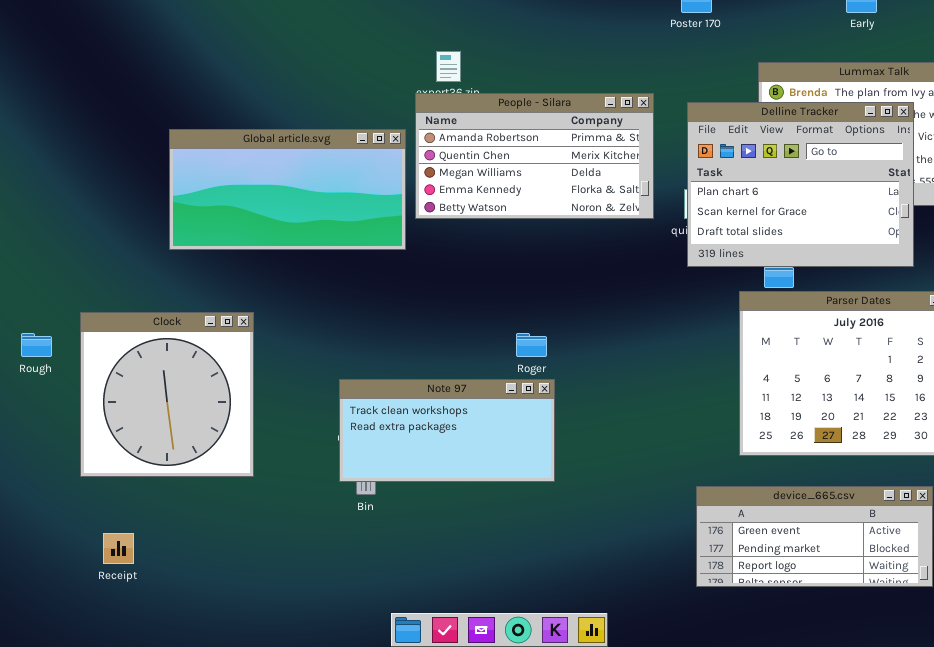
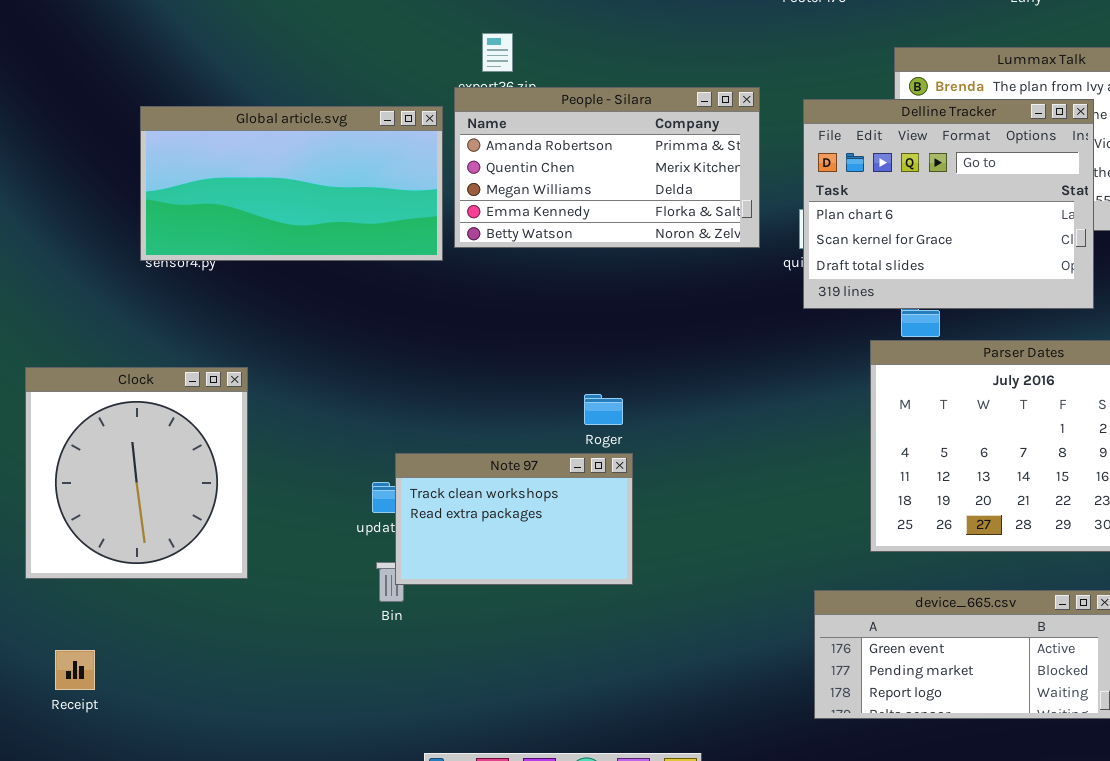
Global article.svg: [169,129,406,250] -> [140,106,443,261], moved
Note 97: [339,379,555,482] -> [395,453,633,585], resized

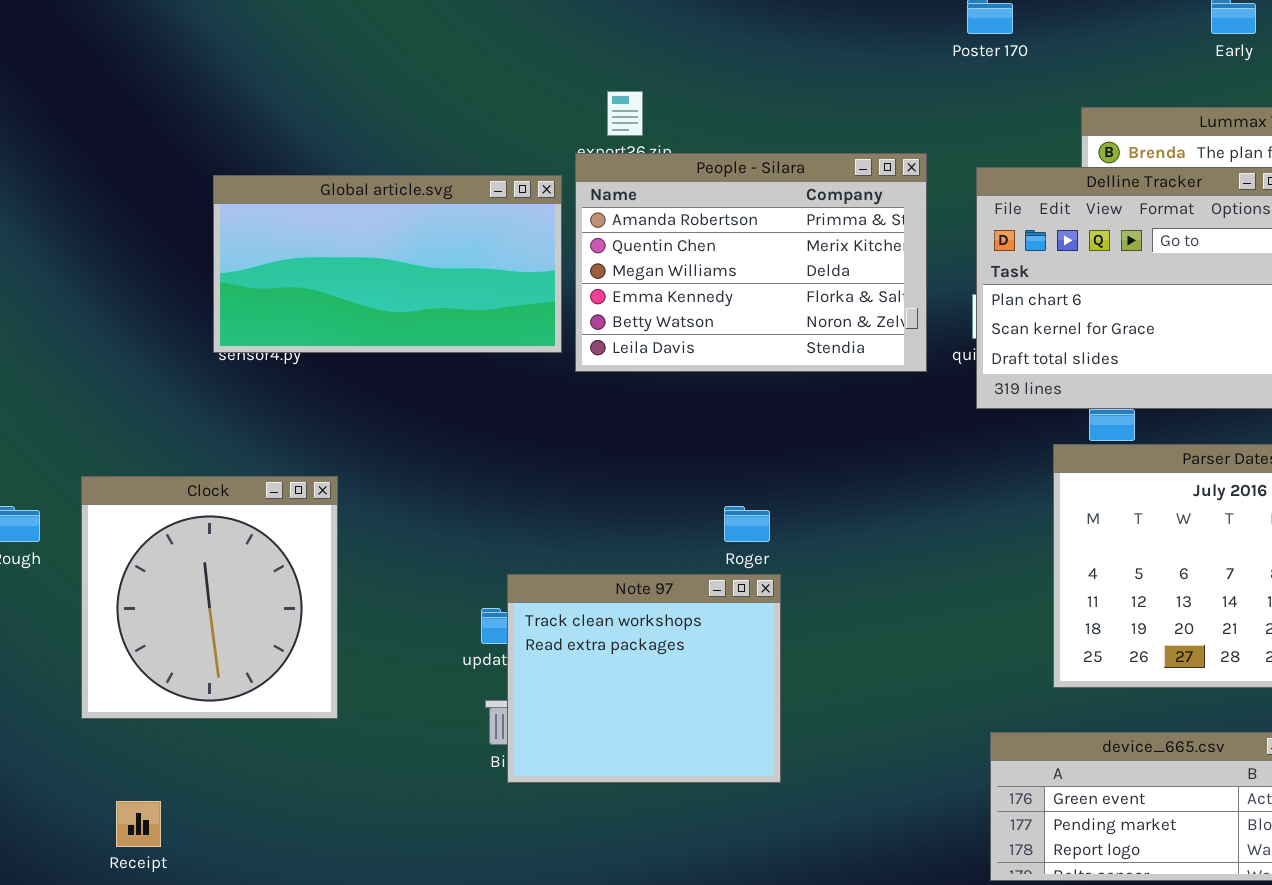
People - Silara: [454,87,760,248] -> [575,153,927,372], resized
Note 97: [395,453,633,585] -> [507,574,781,783], resized

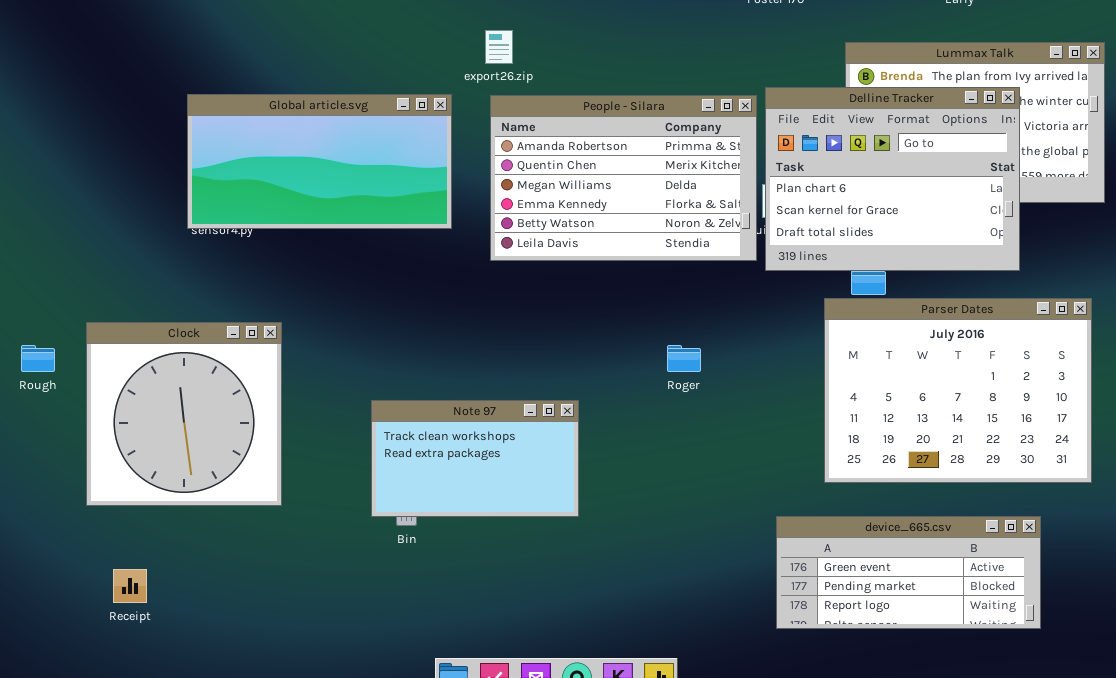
People - Silara: [575,153,927,372] -> [490,95,757,261], moved
Roger: [724,506,770,542] -> [667,345,701,372], moved
Note 97: [507,574,781,783] -> [371,400,579,517], moved, resized

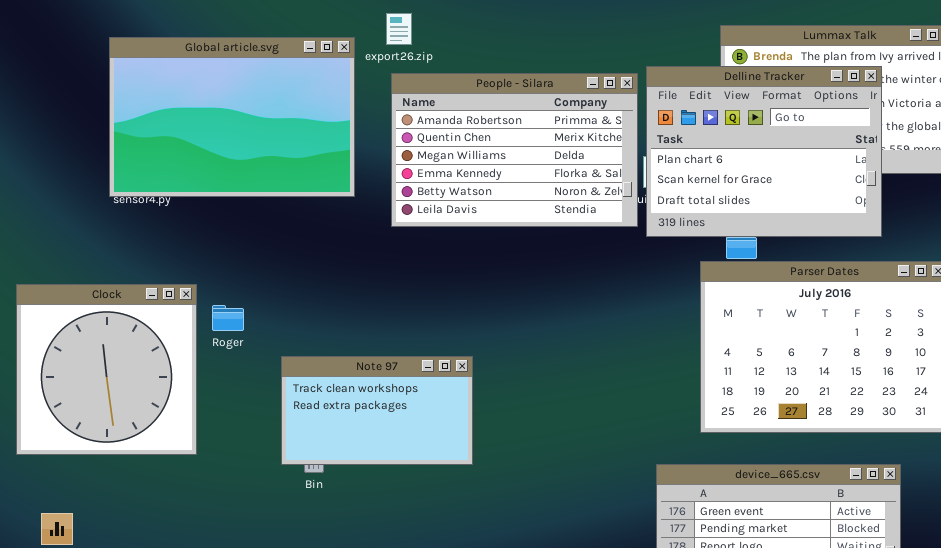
Global article.svg: [187,94,452,229] -> [109,37,355,197], resized
Roger: [667,345,701,372] -> [212,305,244,331], moved

